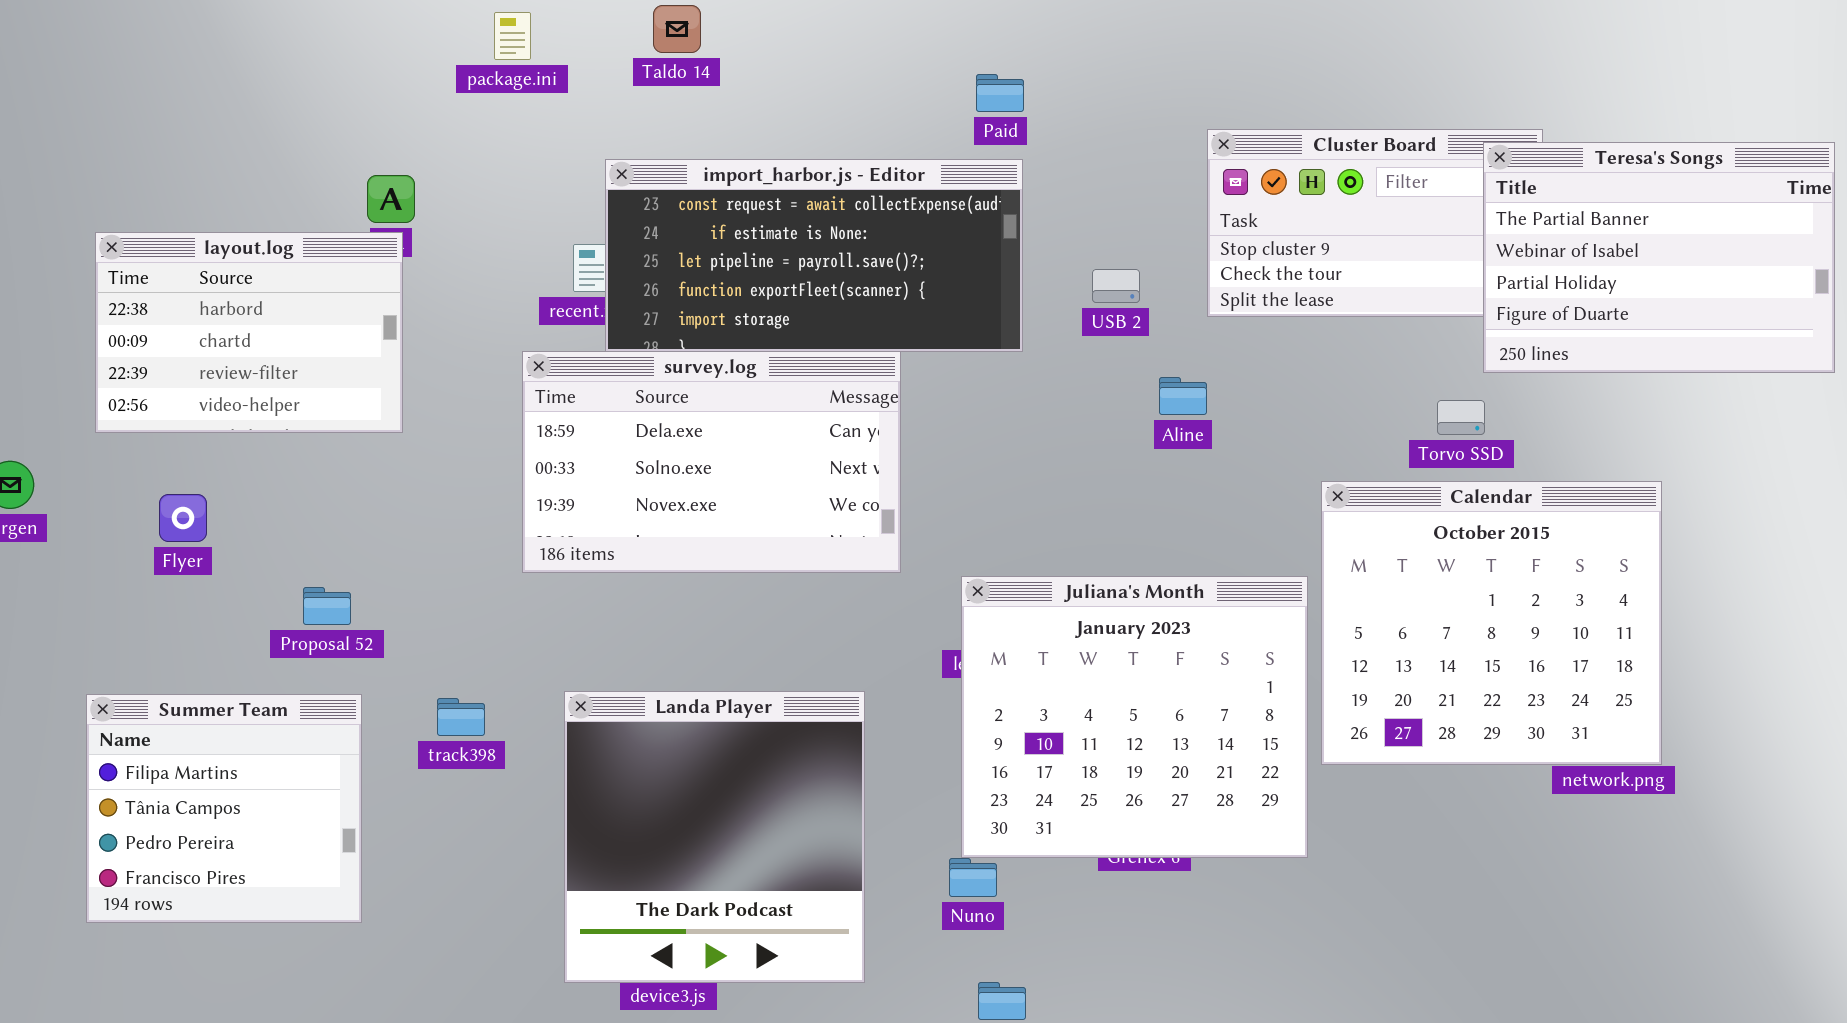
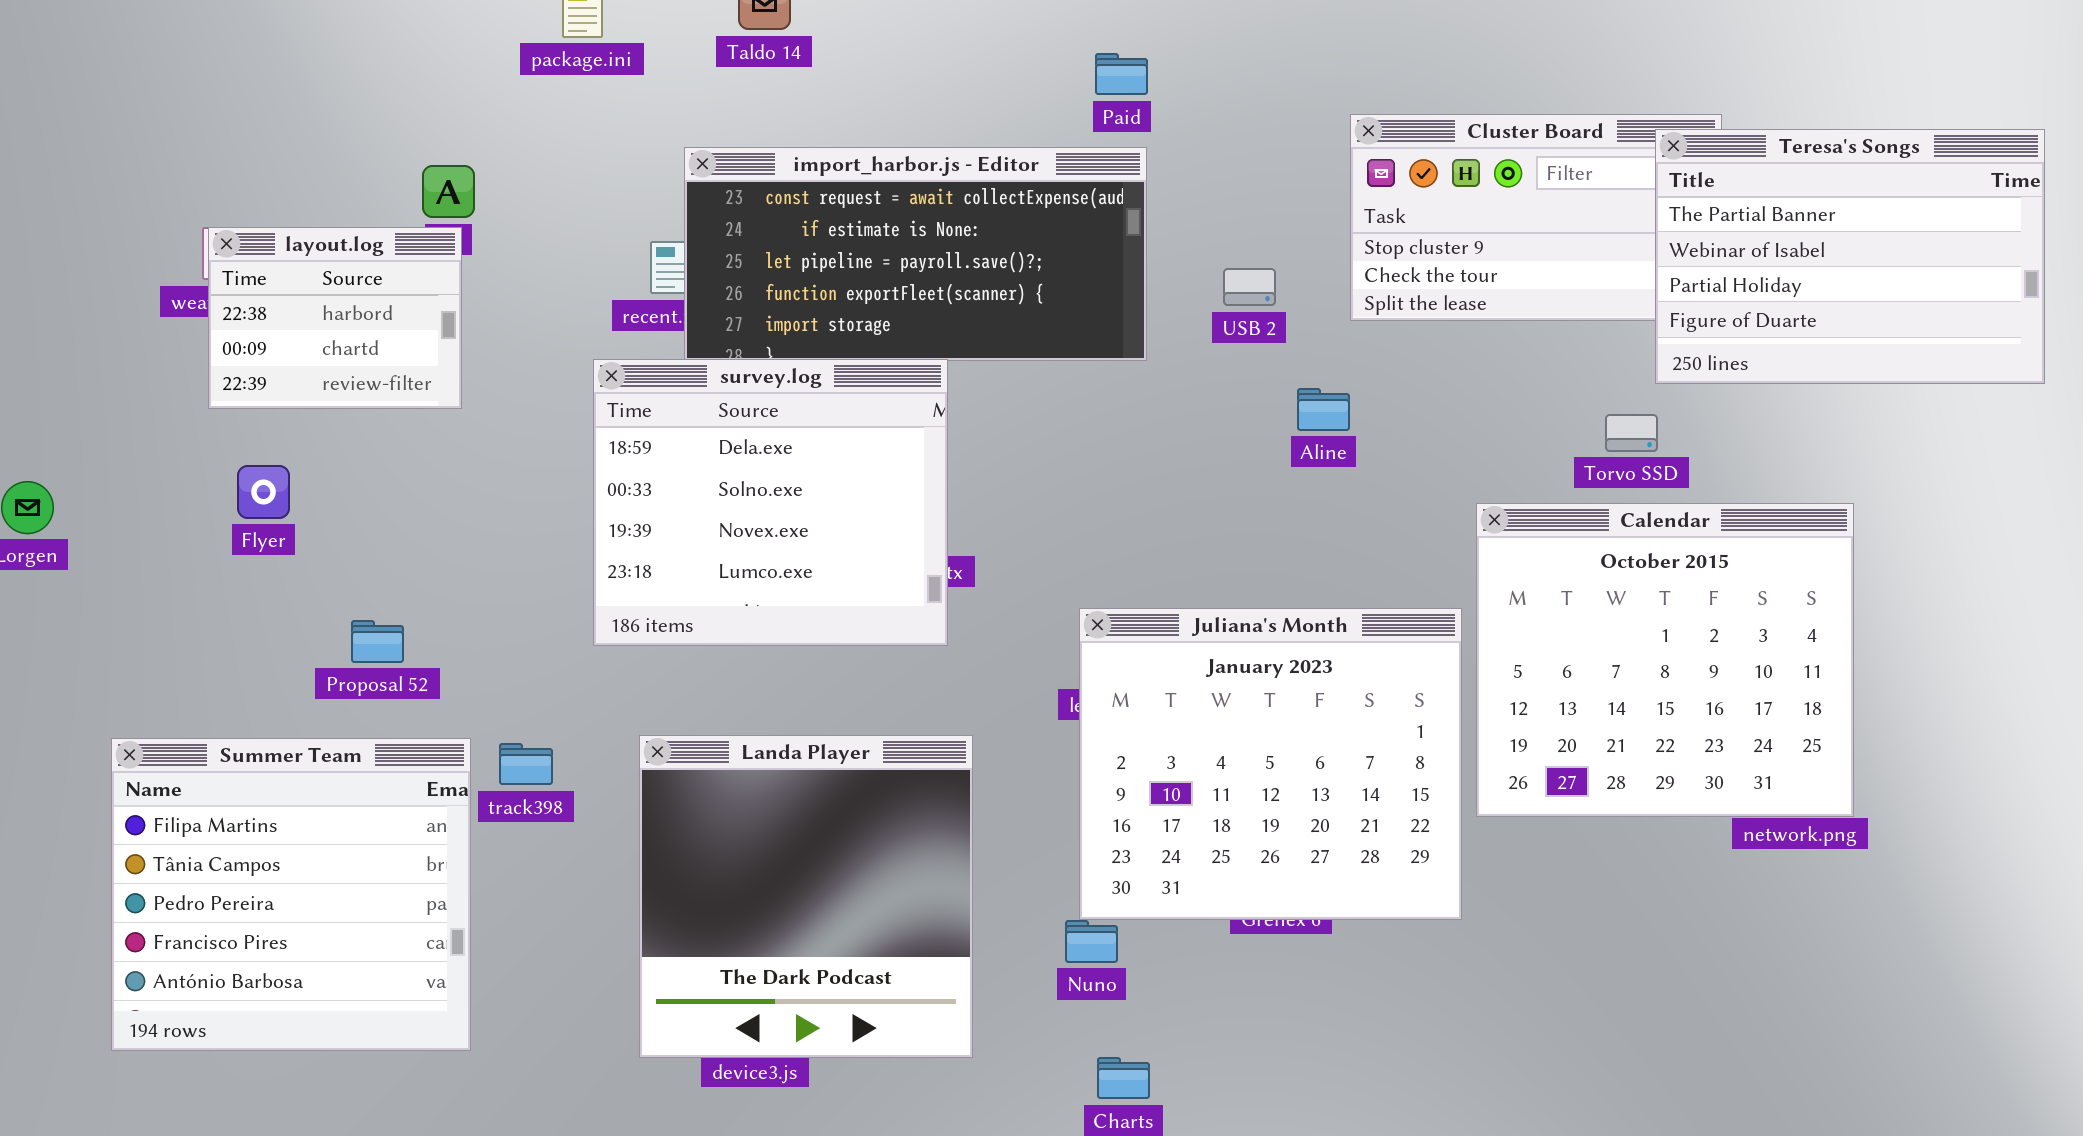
layout.log: [95,232,403,433] -> [208,227,462,409], resized
survey.log: [522,351,901,573] -> [593,359,948,646], resized
Flyer: [159,494,207,542] -> [237,465,290,519], moved
Summer Team: [86,694,362,923] -> [111,738,471,1051], resized

